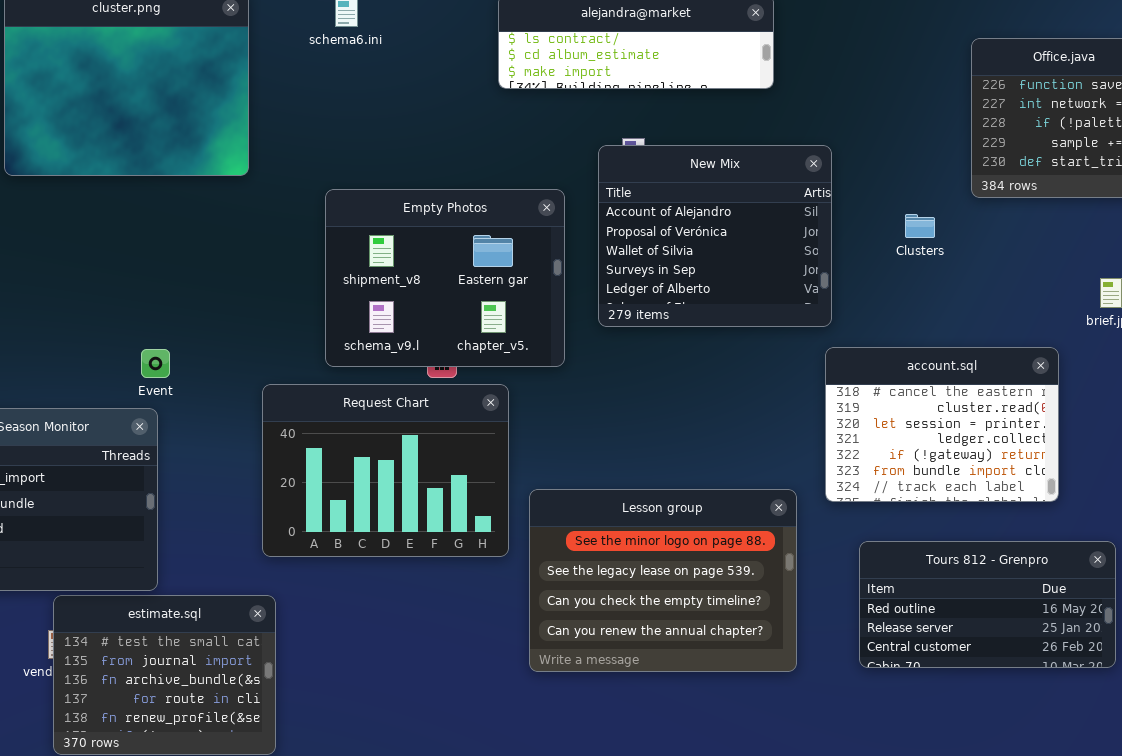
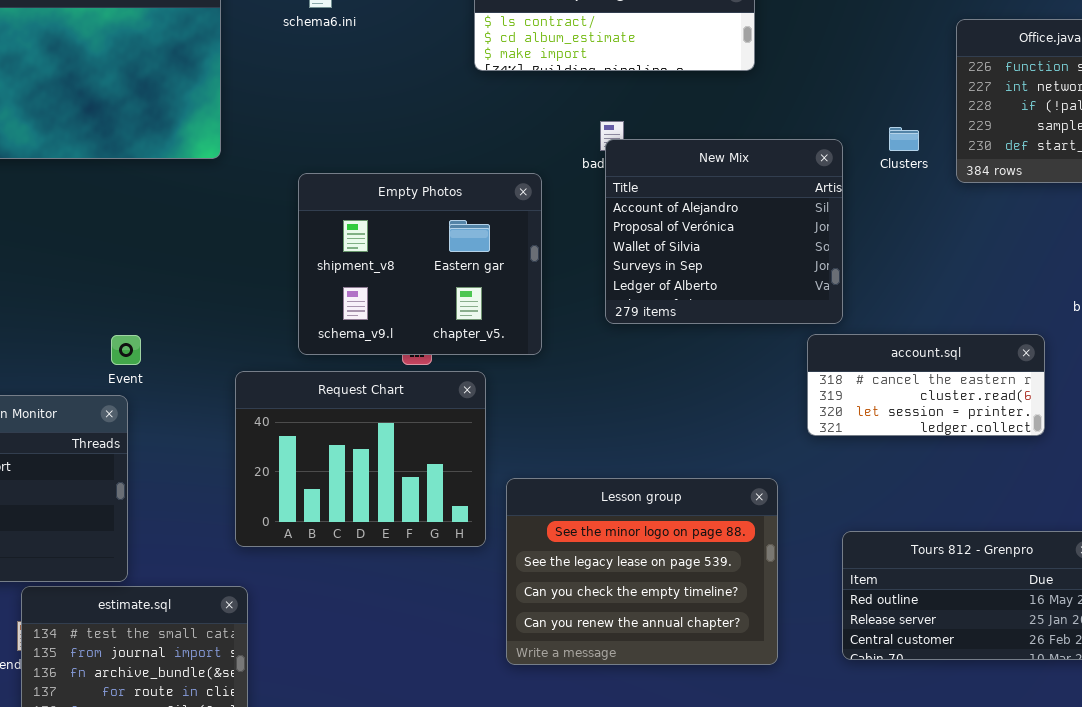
New Mix: [598,145,832,327] -> [605,139,843,324], moved
Clusters: [905,214,935,238] -> [889,127,919,151], moved
account.sql: [825,347,1059,502] -> [807,334,1045,436], resized

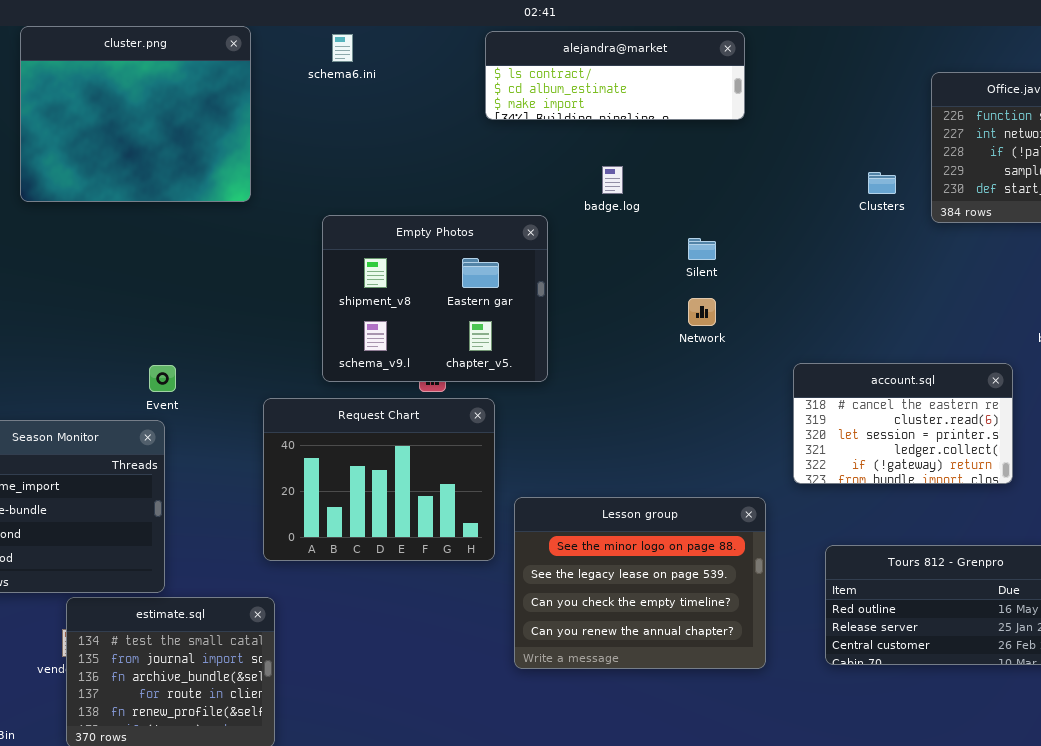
New Mix: [605,139,843,324] -> none, closed
account.sql: [807,334,1045,436] -> [793,363,1013,484], resized

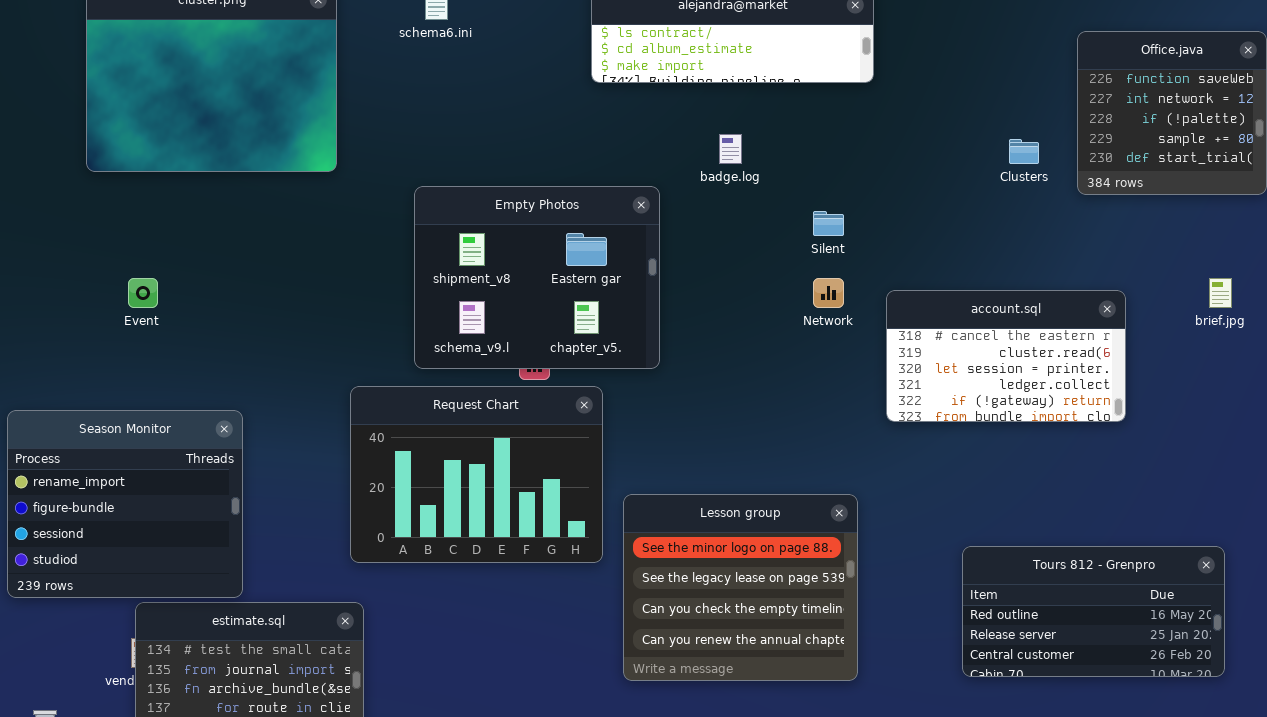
account.sql: [793,363,1013,484] -> [886,290,1126,422], moved
Event: [149,365,176,392] -> [128,278,158,308], moved
Lesson group: [514,497,766,669] -> [623,494,858,681], resized

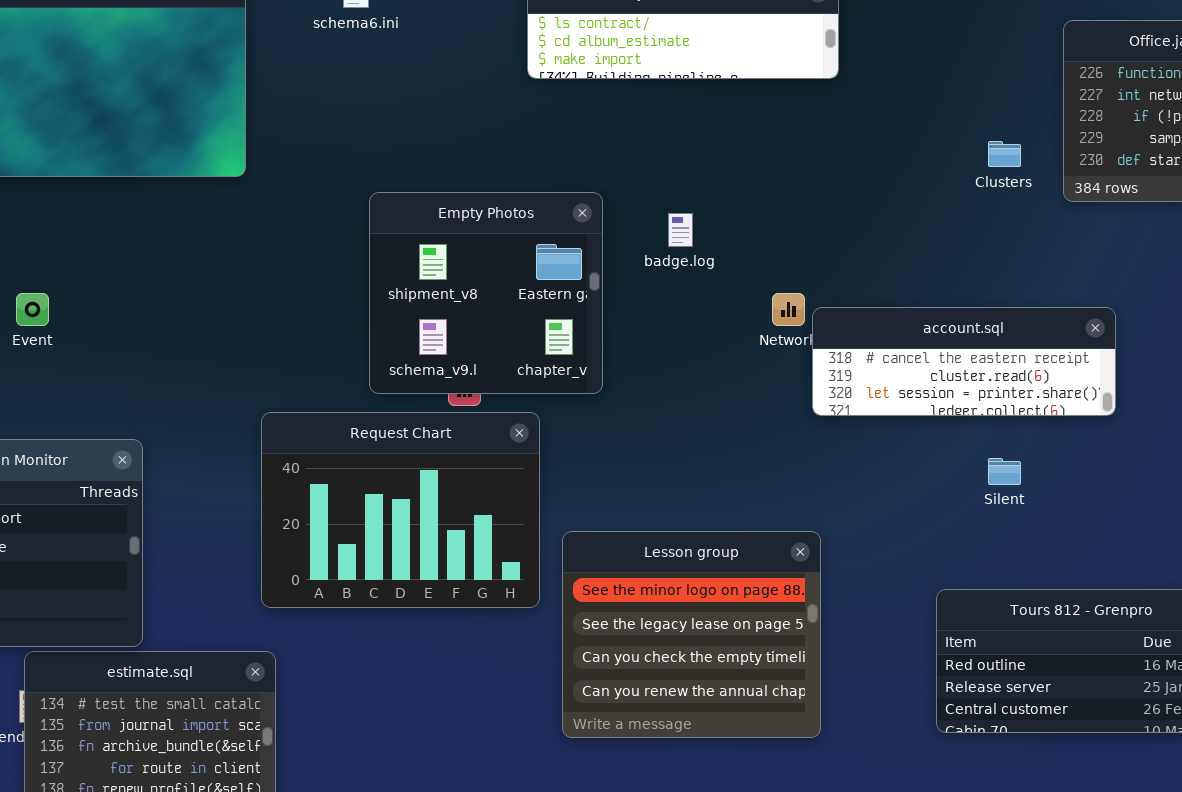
badge.log: [719,134,742,164] -> [668,213,693,247], moved
Empty Photos: [414,186,660,369] -> [369,192,603,394], resized
Silent: [813,211,844,236] -> [988,458,1021,485], moved
account.sql: [886,290,1126,422] -> [812,307,1116,416], resized

